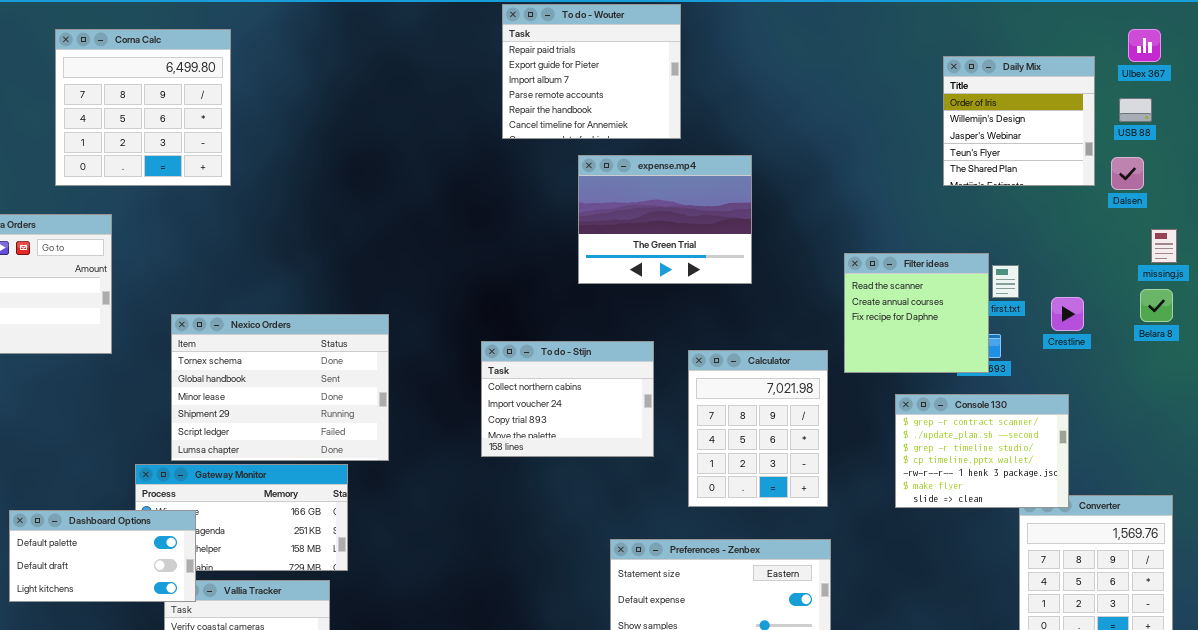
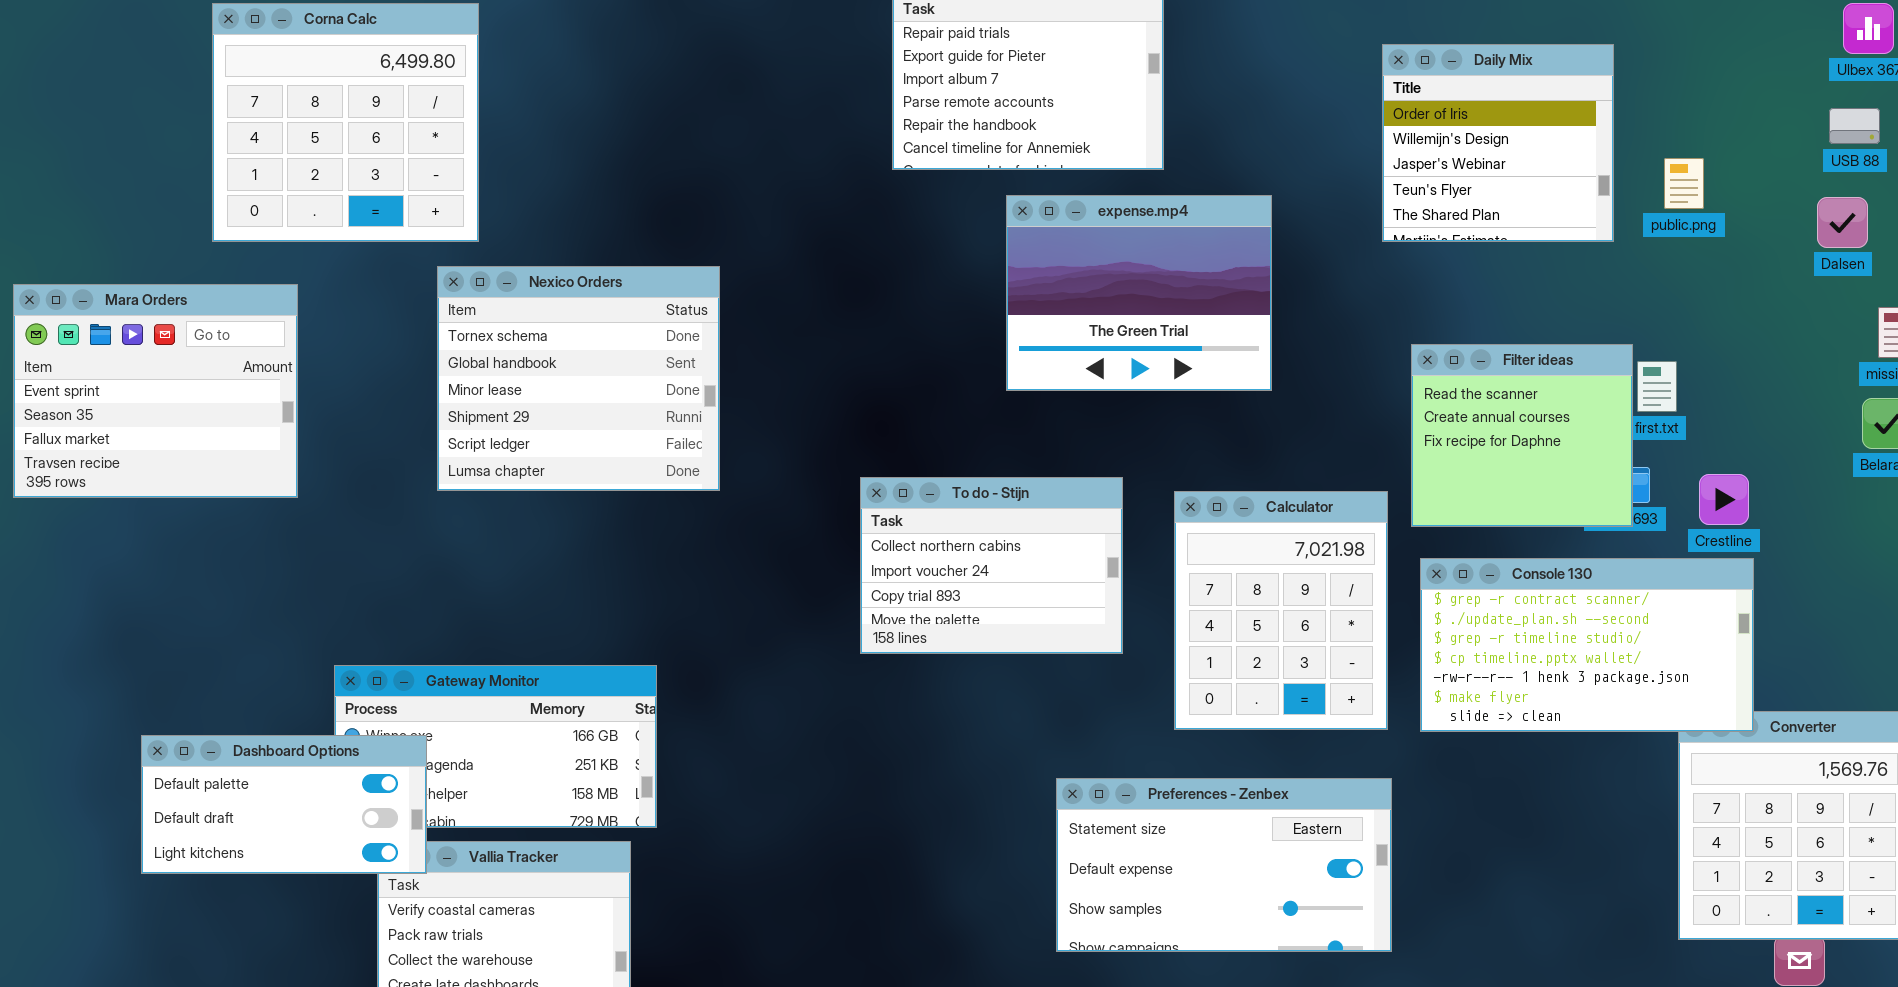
Daily Mix: [943,56,1095,186] -> [1382,44,1614,242], moved
Crestline: [1051,297,1084,331] -> [1699,474,1749,525], moved
Nexico Orders: [171,314,389,461] -> [437,266,720,491], moved, resized
Console 130: [895,394,1069,508] -> [1420,558,1754,732], resized

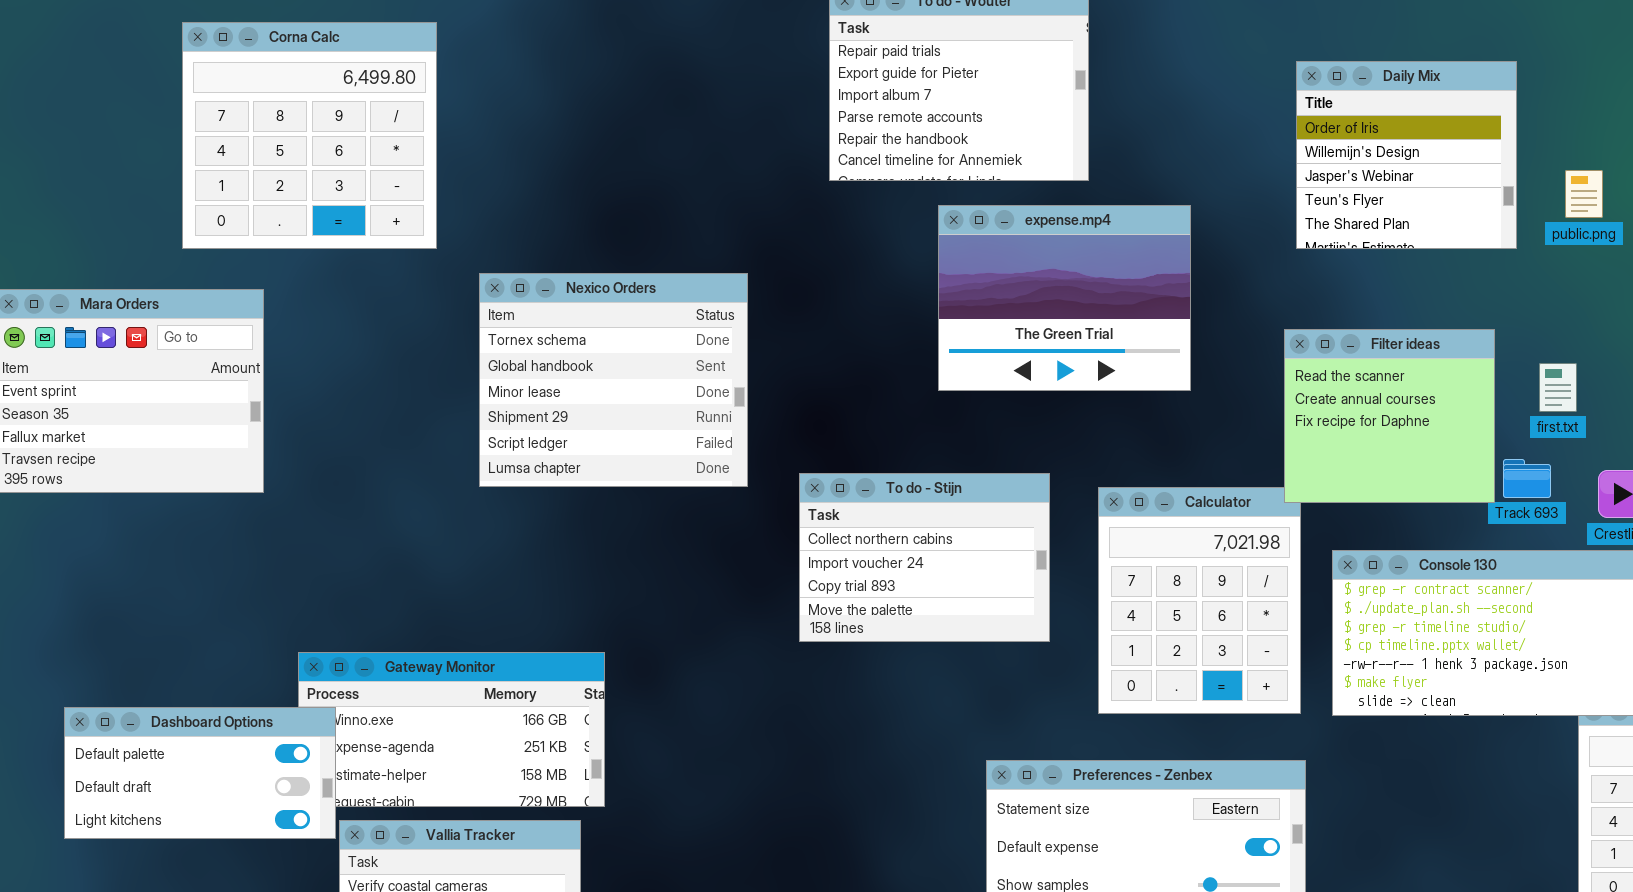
Nexico Orders: [437,266,720,491] -> [479,273,748,487], moved
Filter ideas: [1411,344,1633,527] -> [1284,329,1495,503], moved
Dashboard Options: [141,735,427,874] -> [64,707,336,839], moved

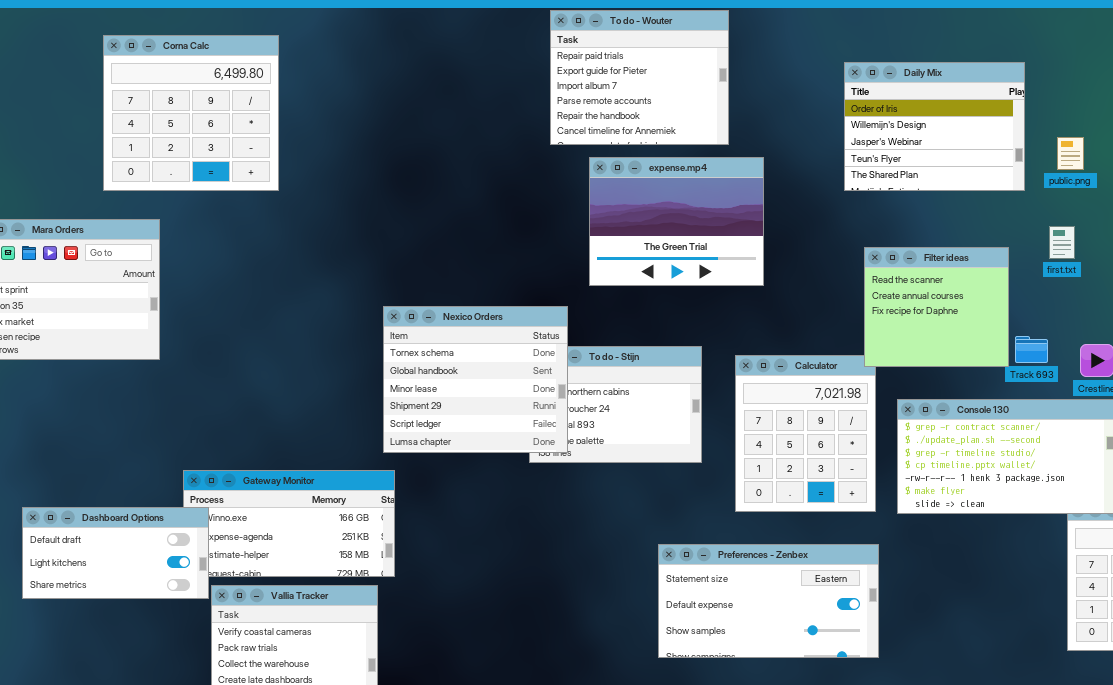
Daily Mix: [1296,61,1517,249] -> [844,62,1025,191], resized
expense.mp4: [938,205,1191,391] -> [589,157,764,286], moved
Nexico Orders: [479,273,748,487] -> [383,306,568,453], moved
first.txt: [1539,363,1577,412] -> [1049,226,1075,259], moved
Dashboard Options: [64,707,336,839] -> [22,507,209,599], scrolled down 1 row

